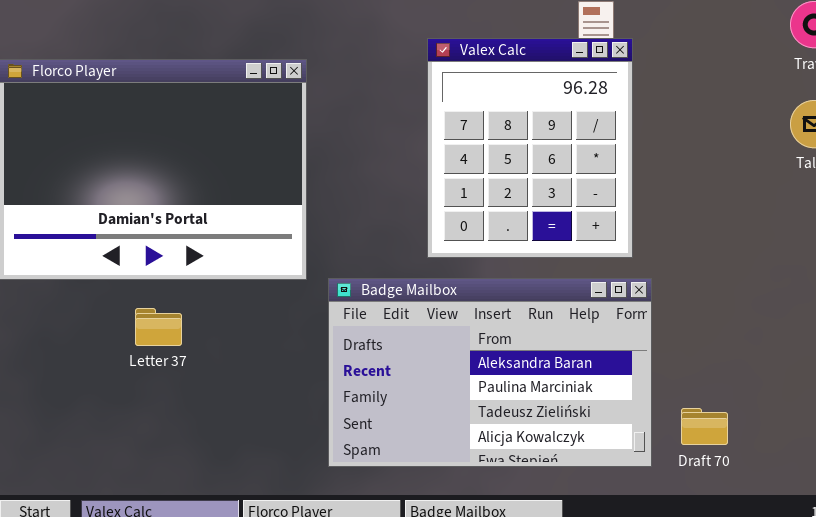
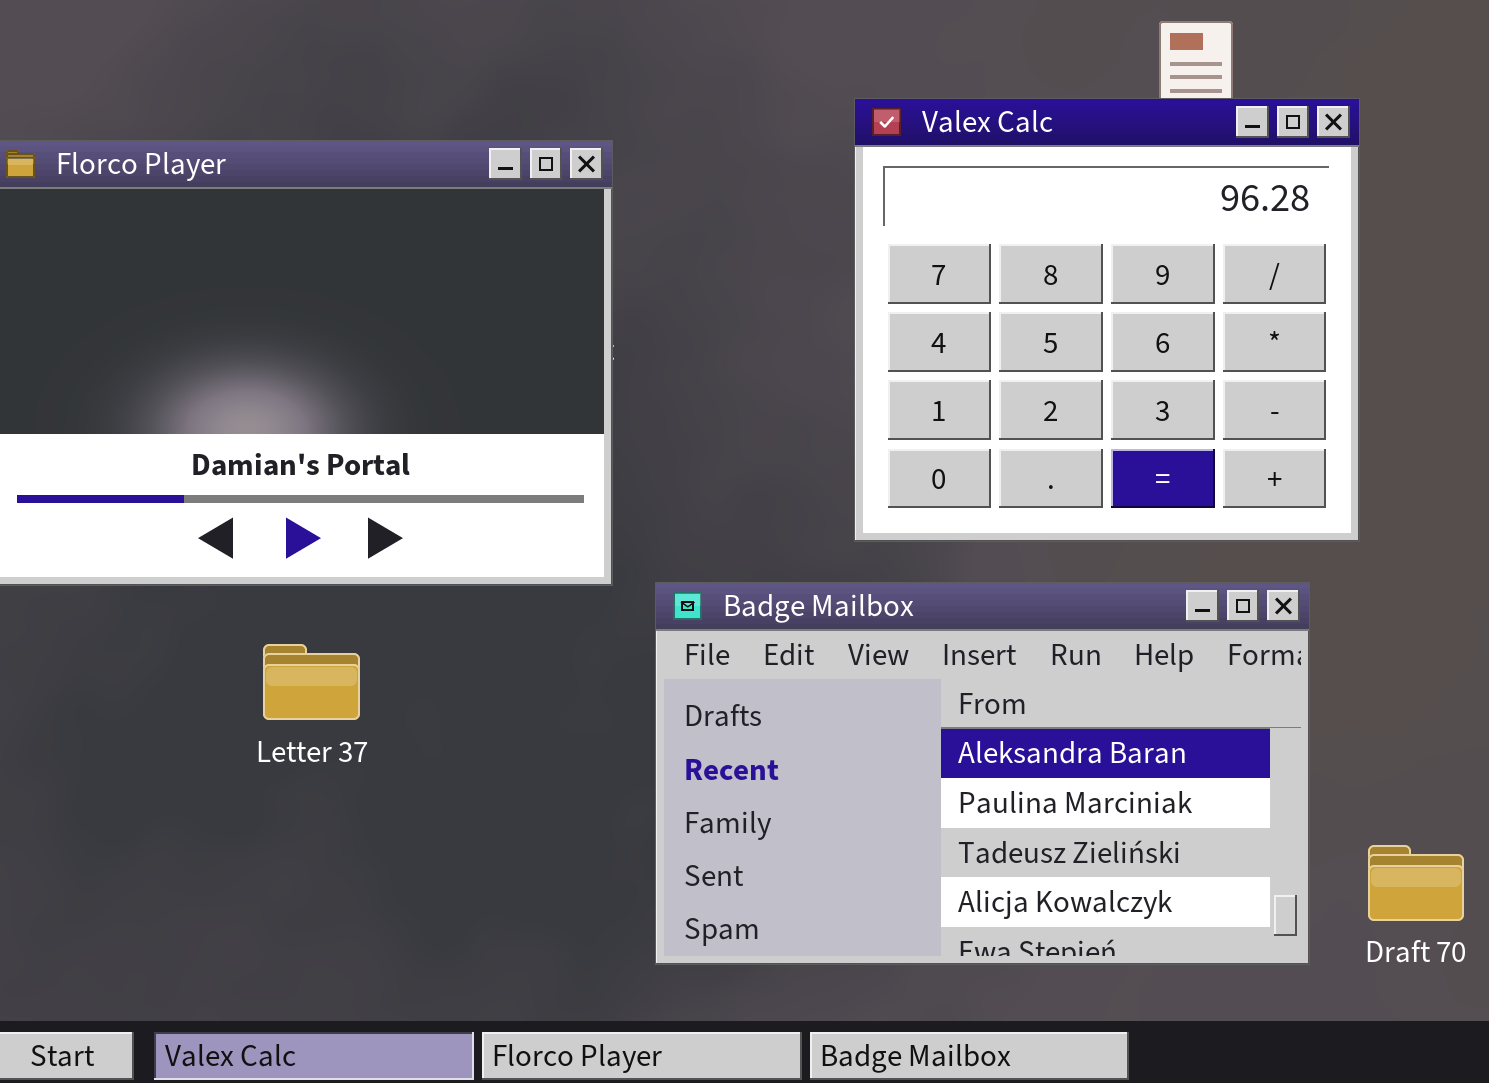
Valex Calc: [427,38,633,258] -> [854,98,1360,542], resized

